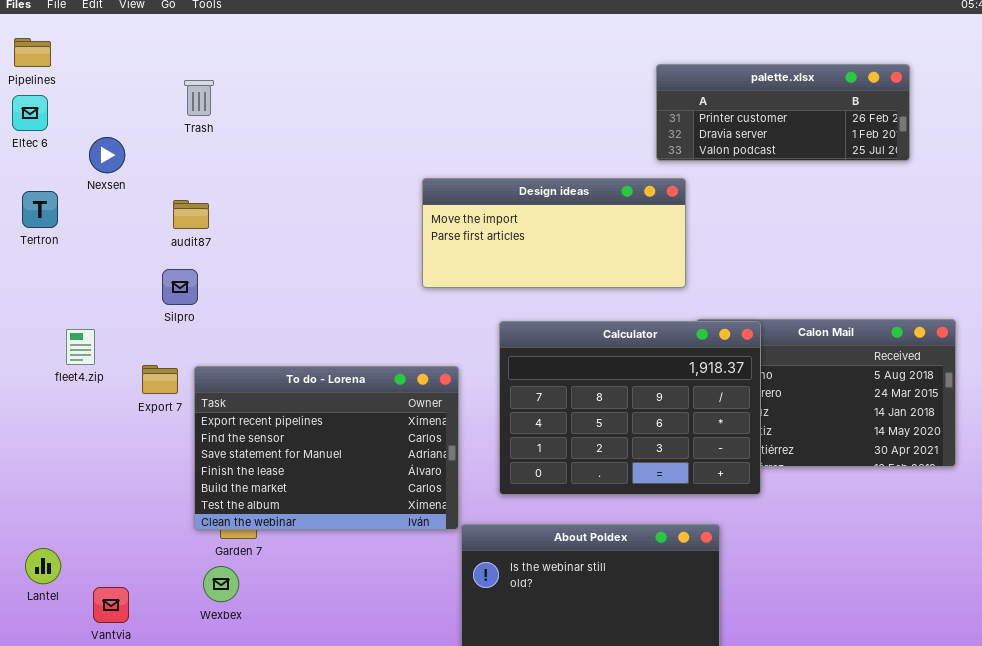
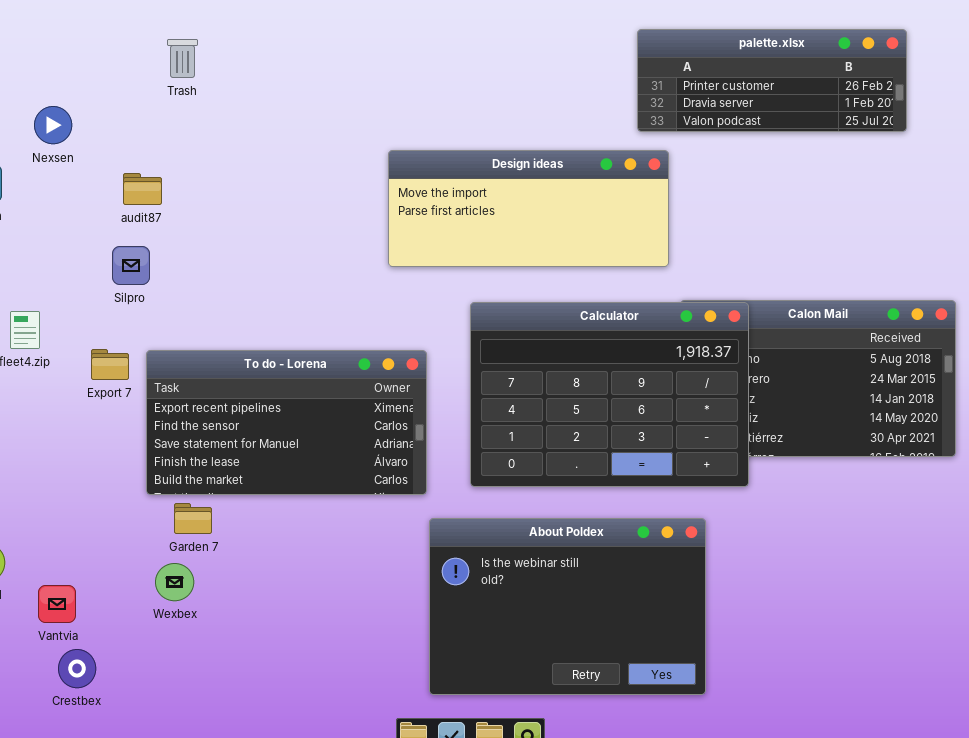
Trash: [184,80,214,116] -> [167,39,198,78], moved
To do - Lorena: [194,366,459,530] -> [146,350,427,495], resized

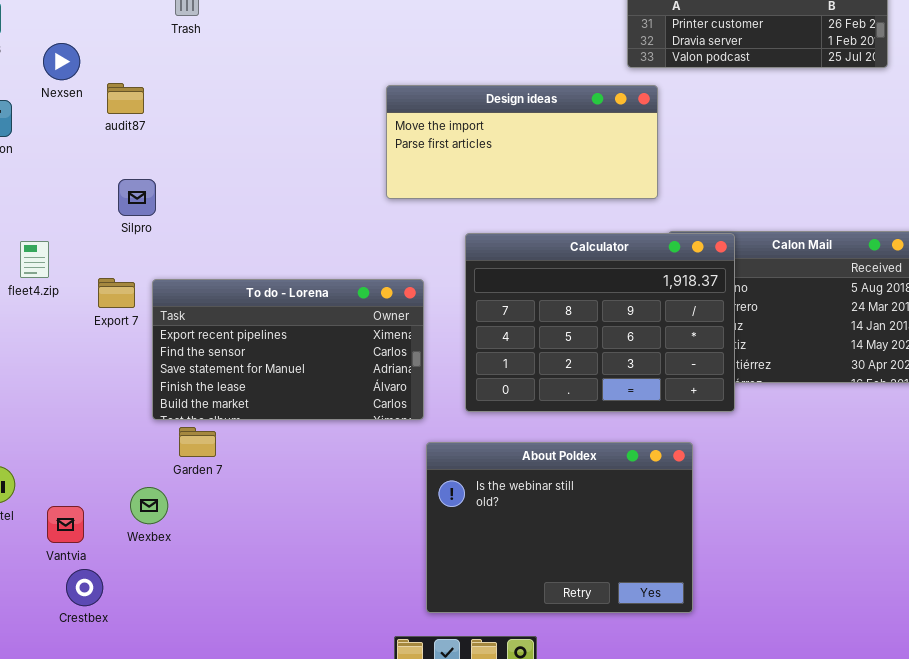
audit87: [123,173,162,205] -> [107,83,144,114], moved
Wexbex: [155,563,194,601] -> [130,487,168,524], moved

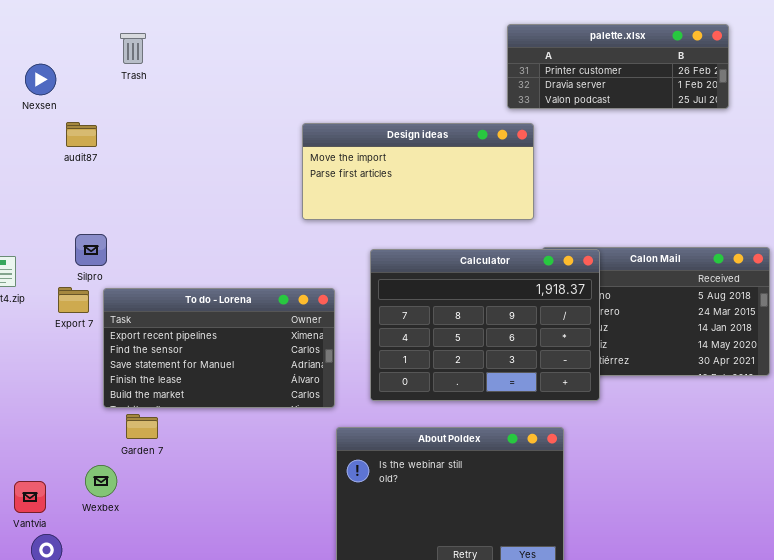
Nexsen: [43,43,80,80] -> [25,64,56,95], moved
Silpro: [118,179,156,216] -> [75,234,107,266], moved

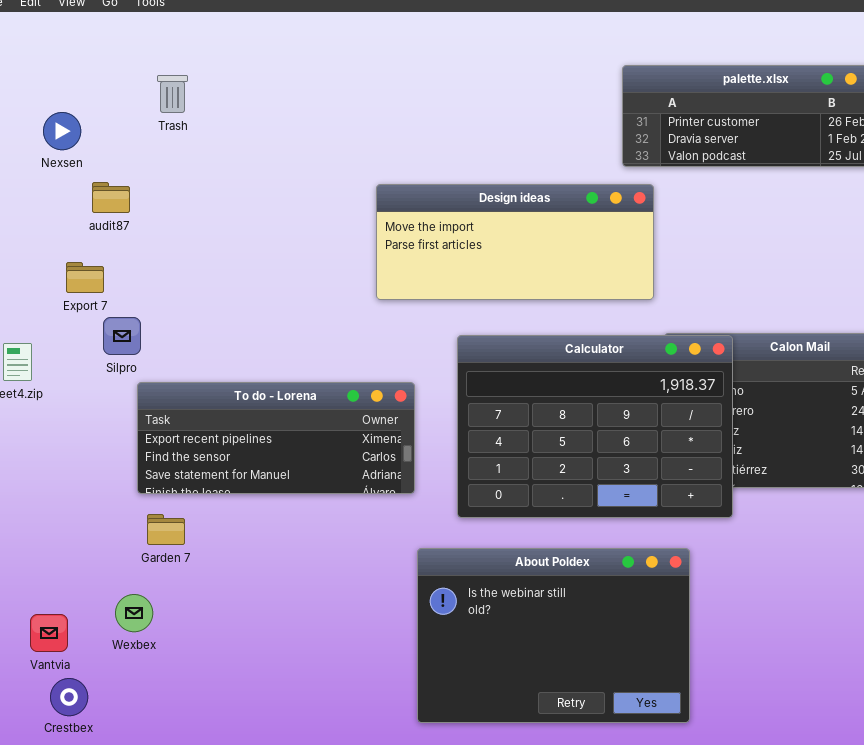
Export 7: [58,287,89,313] -> [66,262,104,293], moved
To do - Lorena: [103,288,335,408] -> [137,382,415,494], resized
Garden 7: [126,414,158,439] -> [147,514,185,545], moved

